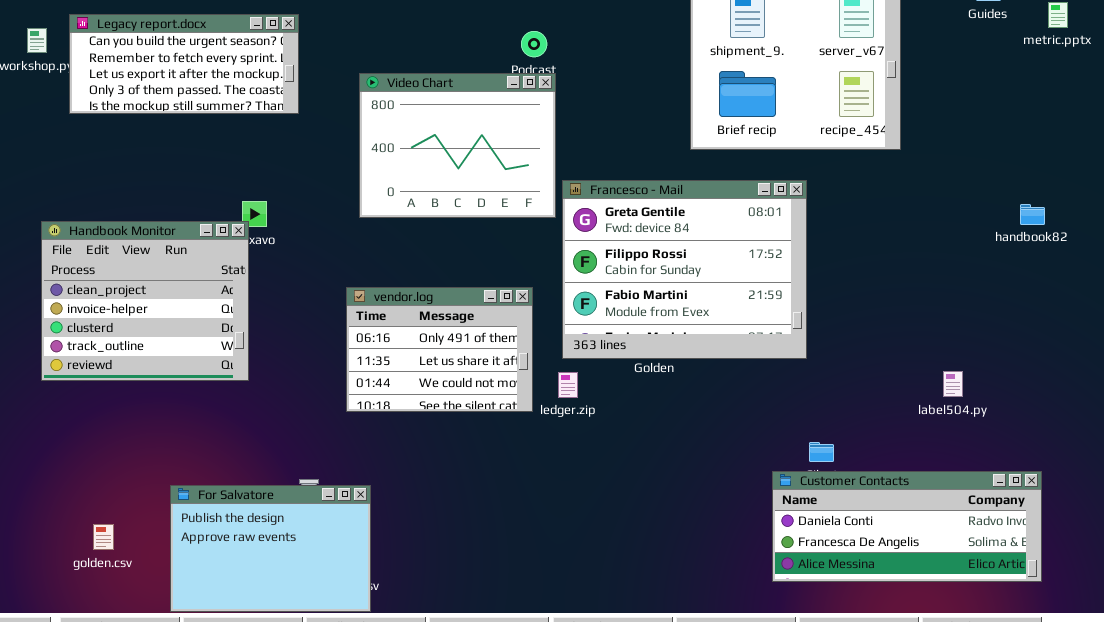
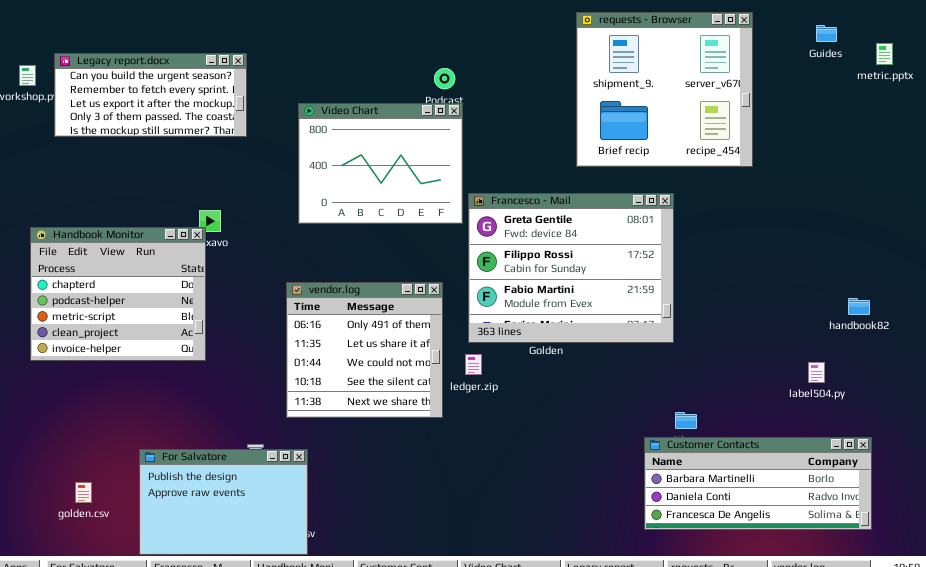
handbook82: [1020,204,1045,225] -> [848,298,870,315], moved
Handbook Monitor: [41,221,249,381] -> [30,227,206,361], scrolled up 3 rows
vendor.log: [346,287,533,412] -> [286,282,443,418], resized
label504.py: [943,371,963,397] -> [808,362,825,383], moved
Customer Contacts: [772,471,1042,582] -> [644,437,872,530], scrolled up 1 row

